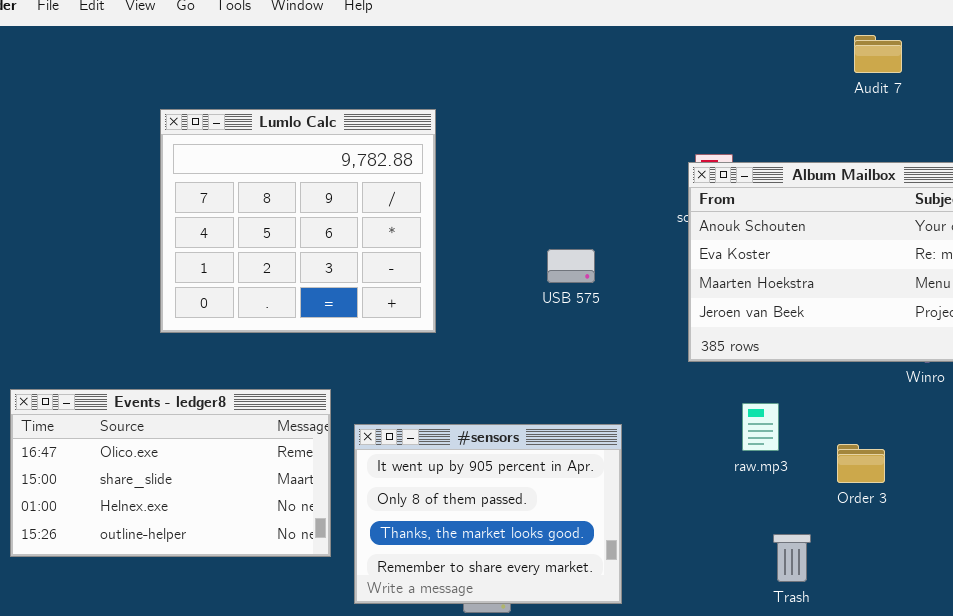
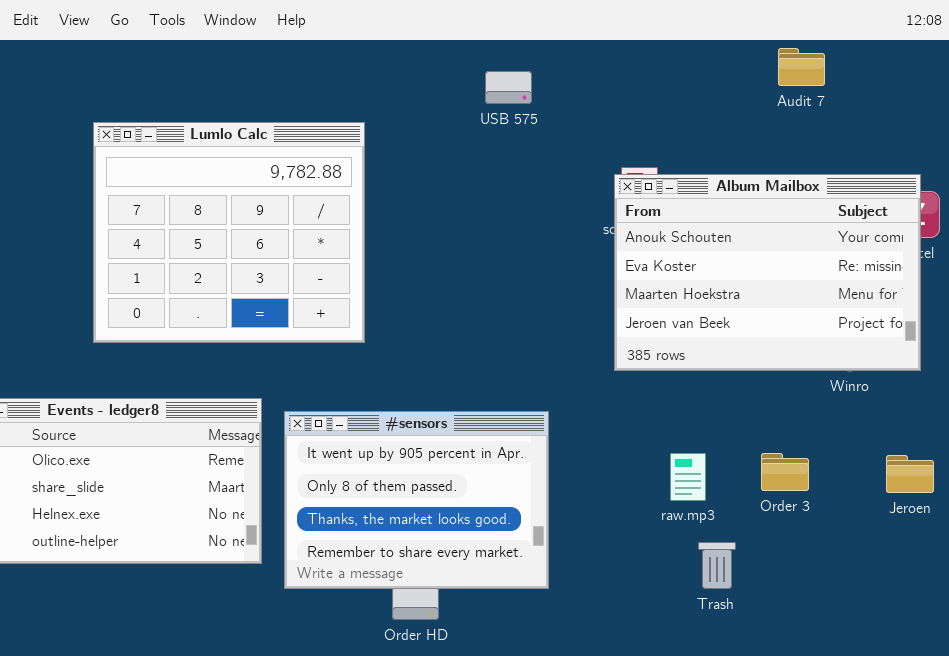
USB 575: [547,249,595,283] -> [485,71,532,104], moved
raw.mp3: [742,403,779,451] -> [670,453,706,501], moved
#sensors: [354,424,622,604] -> [284,411,549,589], moved

